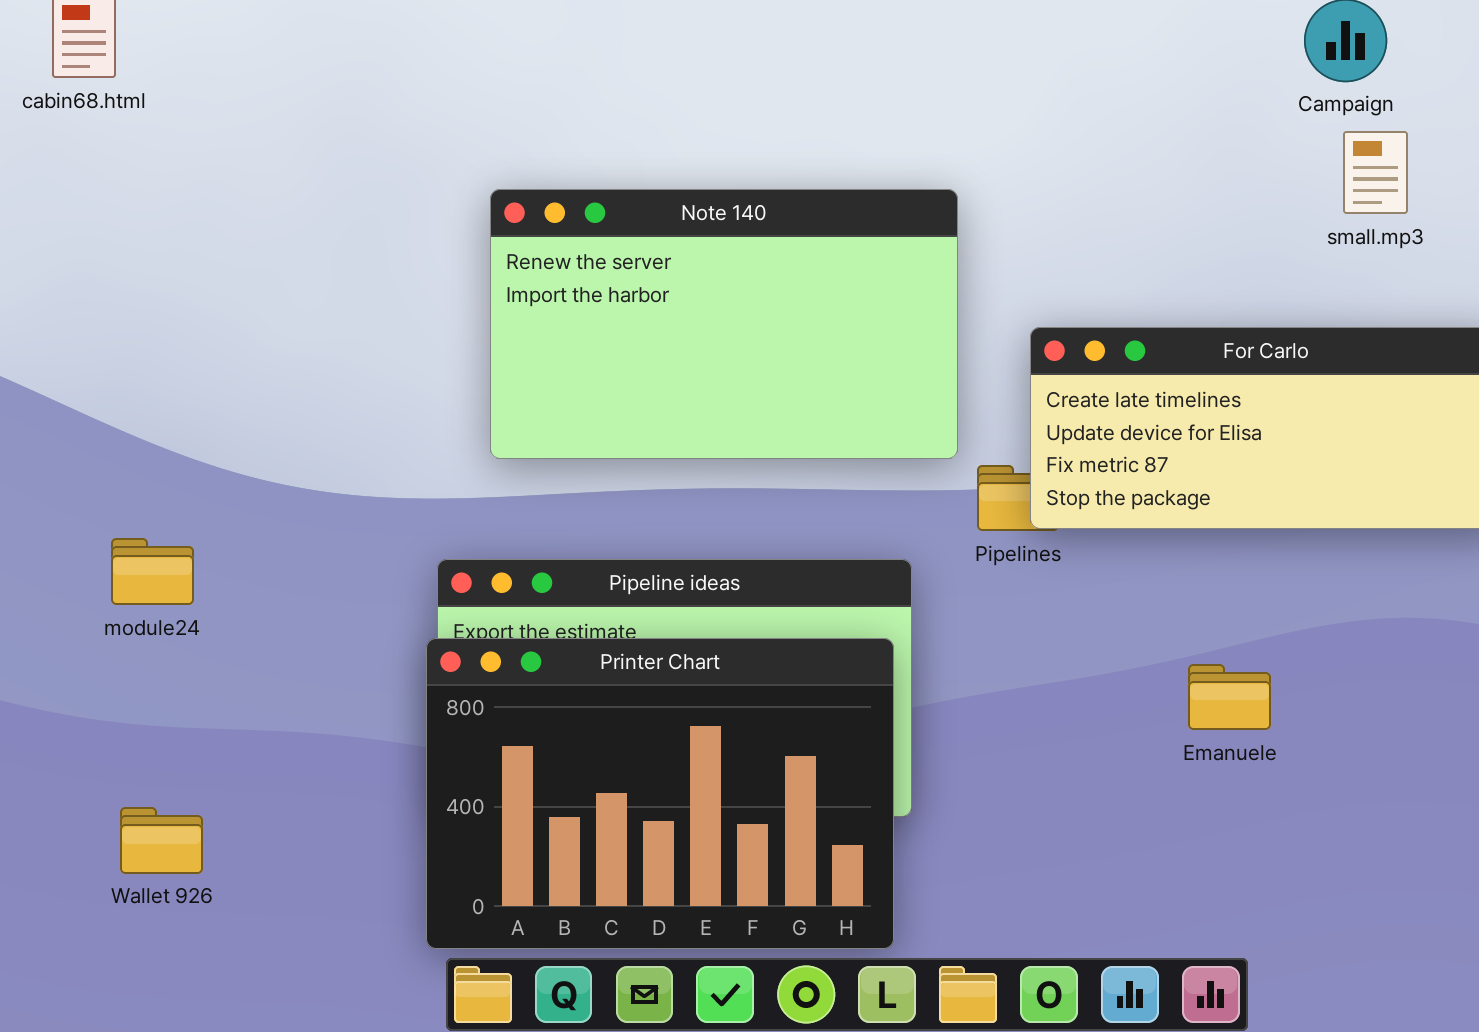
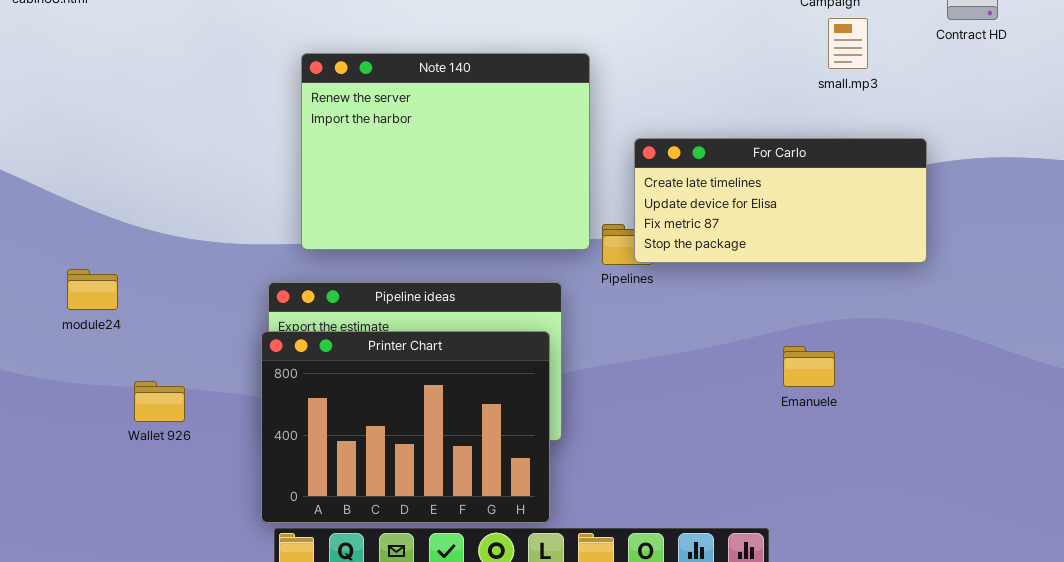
Note 140: [490,189,958,459] -> [301,53,590,250], resized
Emanuele: [1188,664,1271,730] -> [783,346,835,387], moved
Wallet 926: [120,807,203,874] -> [134,381,185,422], moved

